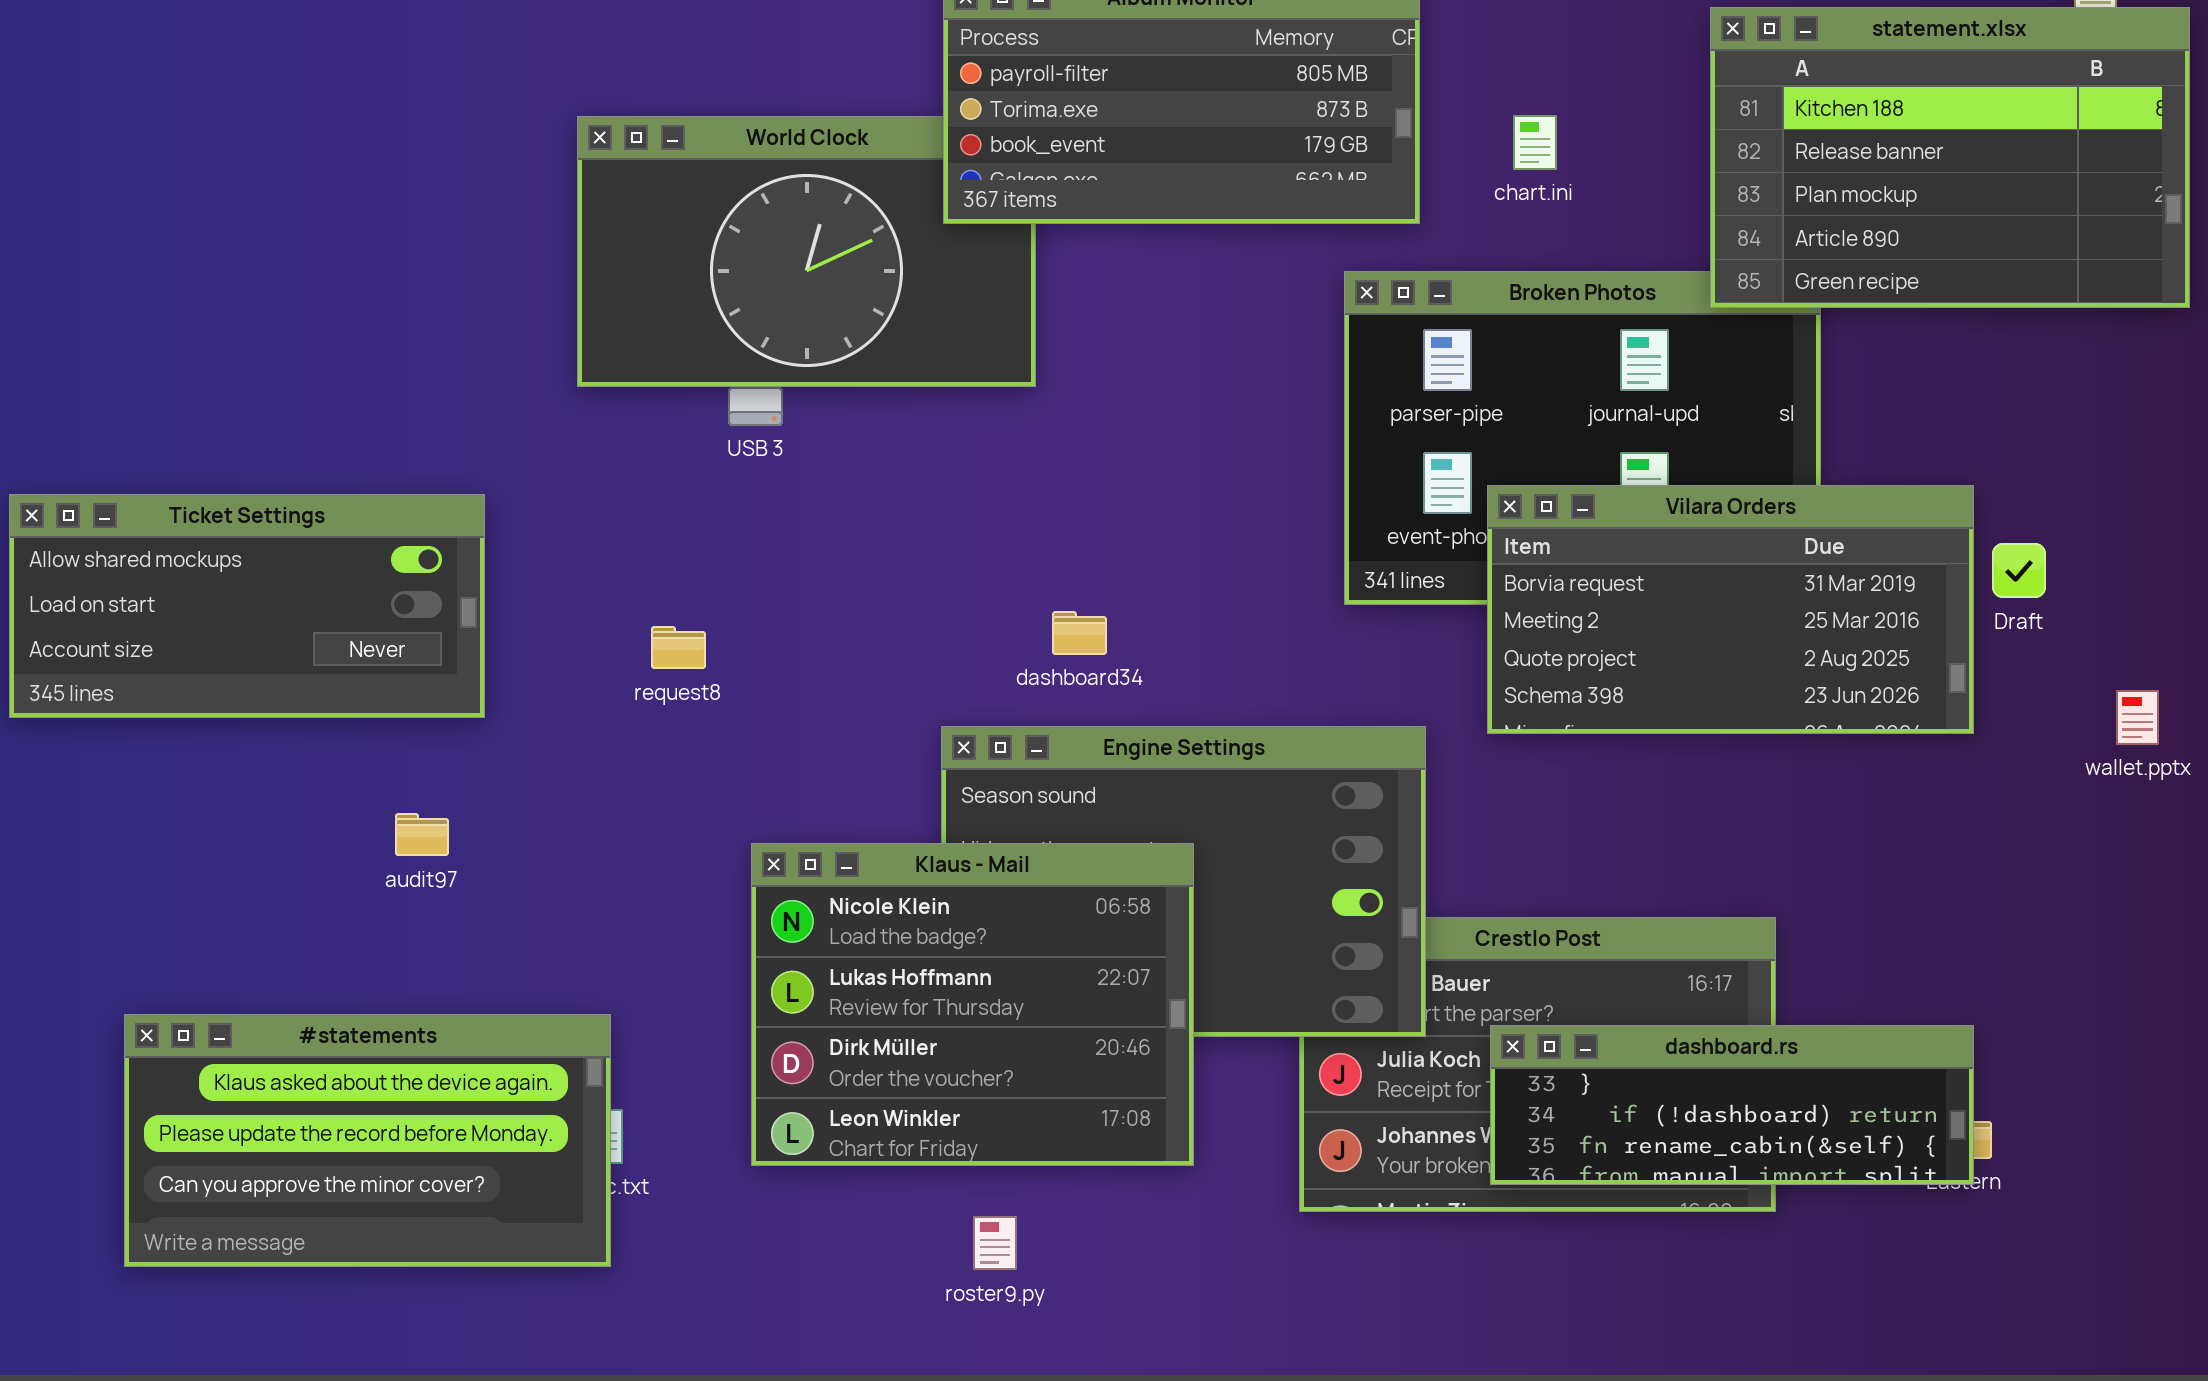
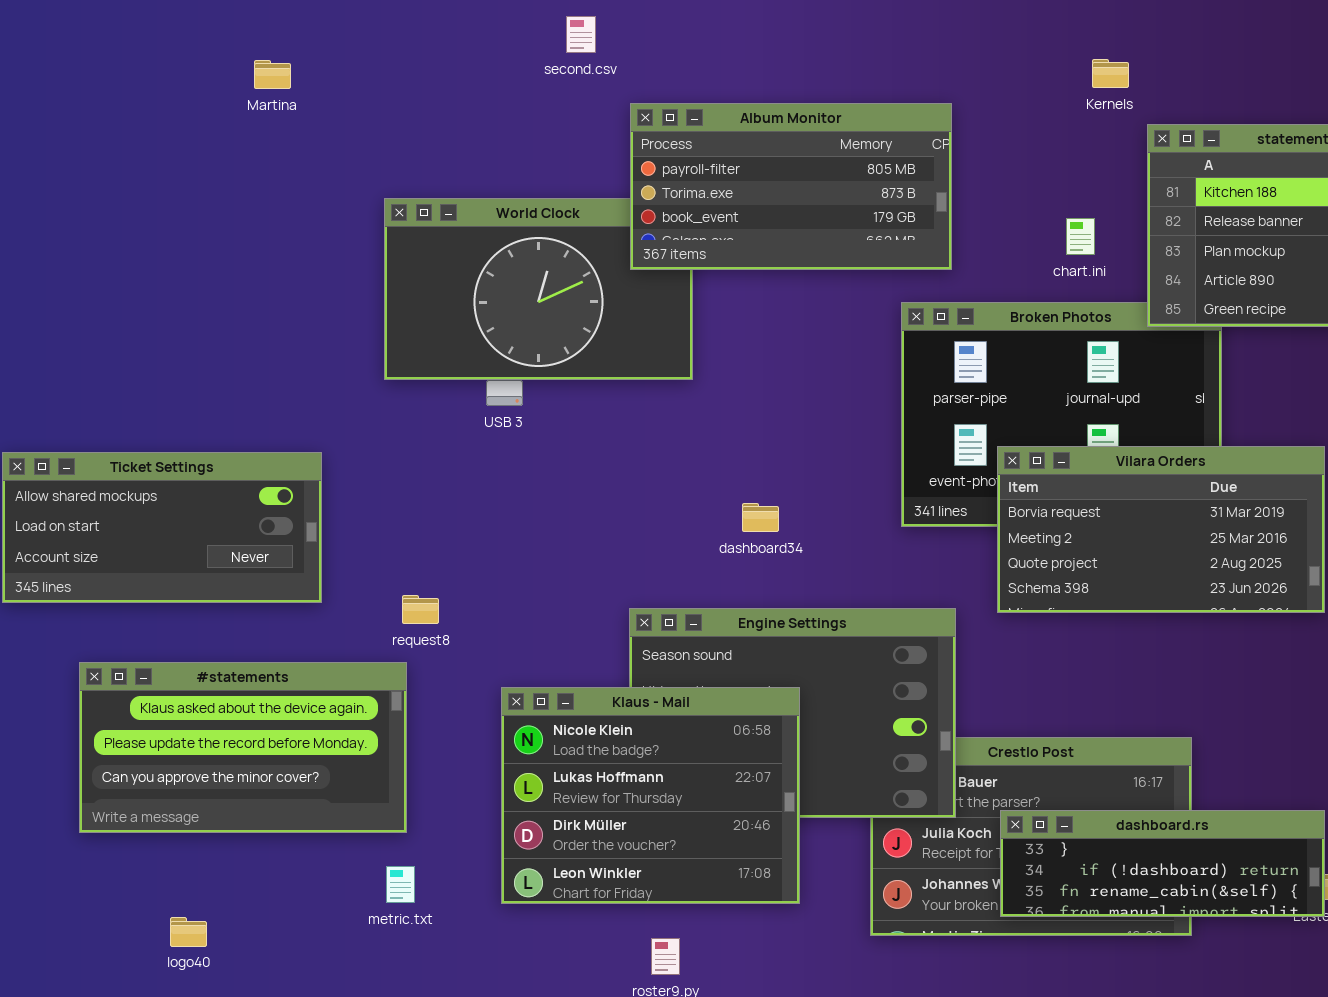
chart.ini: [1513,115,1557,170] -> [1066,218,1095,255], moved
dashboard34: [1052,611,1107,655] -> [742,503,779,532], moved
request8: [651,626,706,669] -> [402,595,439,624], moved
#statements: [124,1014,611,1267] -> [79,662,407,833], moved

